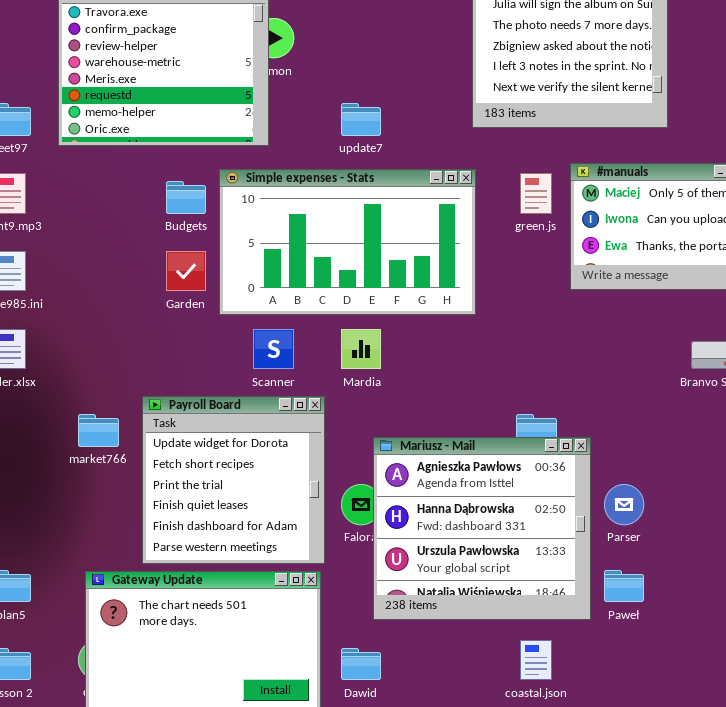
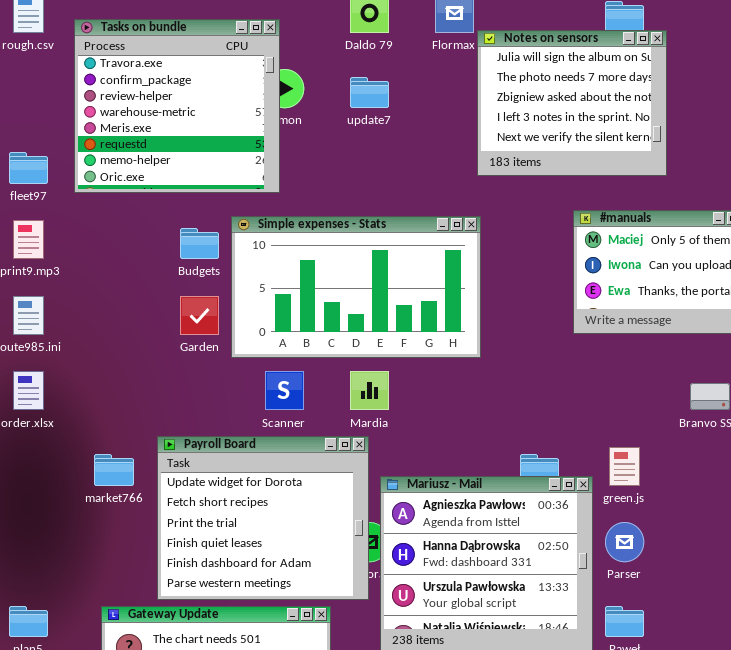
update7: [341,103,381,136] -> [350,77,389,108], moved
green.js: [520,173,552,214] -> [609,447,640,486], moved
Payroll Board: [142,396,325,564] -> [157,436,369,600], resized

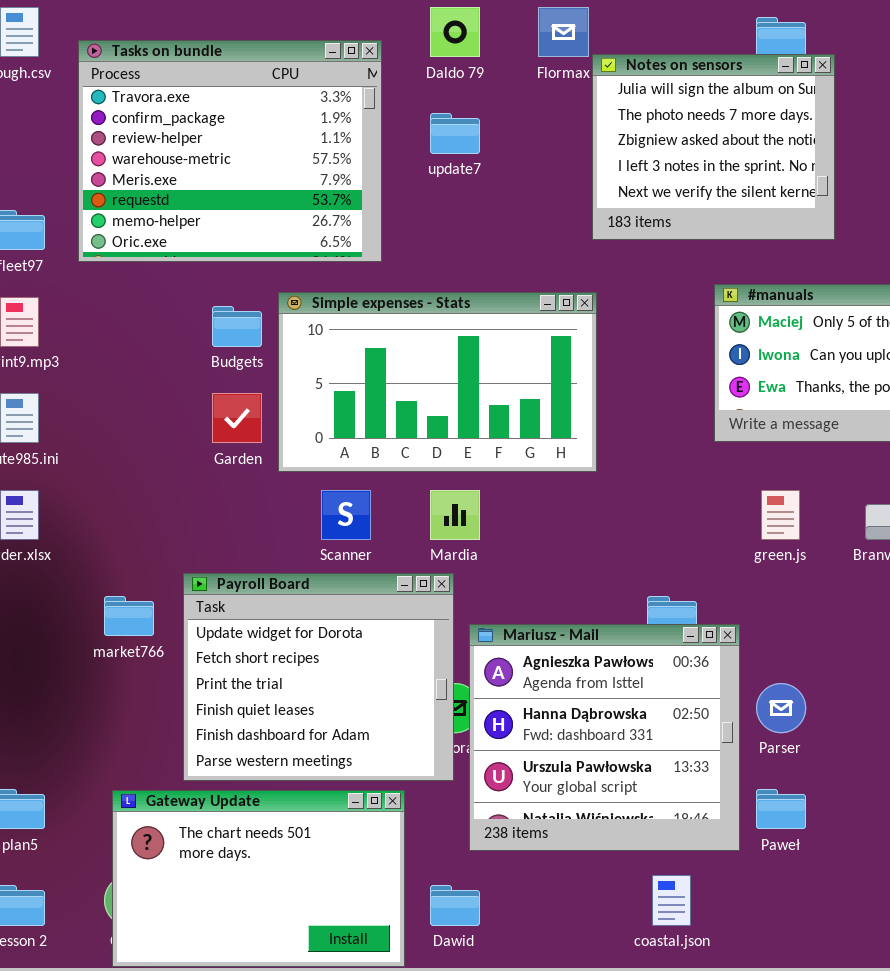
Tasks on bundle: [74,19,280,193] -> [78,40,382,262], resized
green.js: [609,447,640,486] -> [761,490,800,540], moved

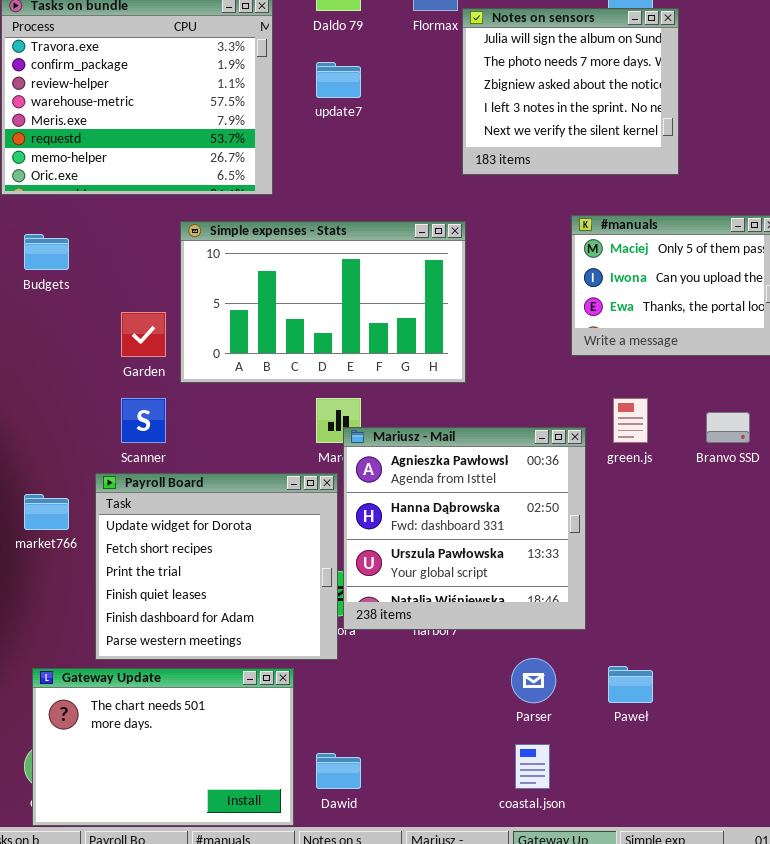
Budgets: [212,306,262,347] -> [24,234,69,270], moved
Scanner: [321,490,371,540] -> [121,398,166,443], moved
Mariusz - Mail: [469,624,740,851] -> [343,427,586,630], moved
Parser: [756,683,806,733] -> [511,658,556,703], moved

